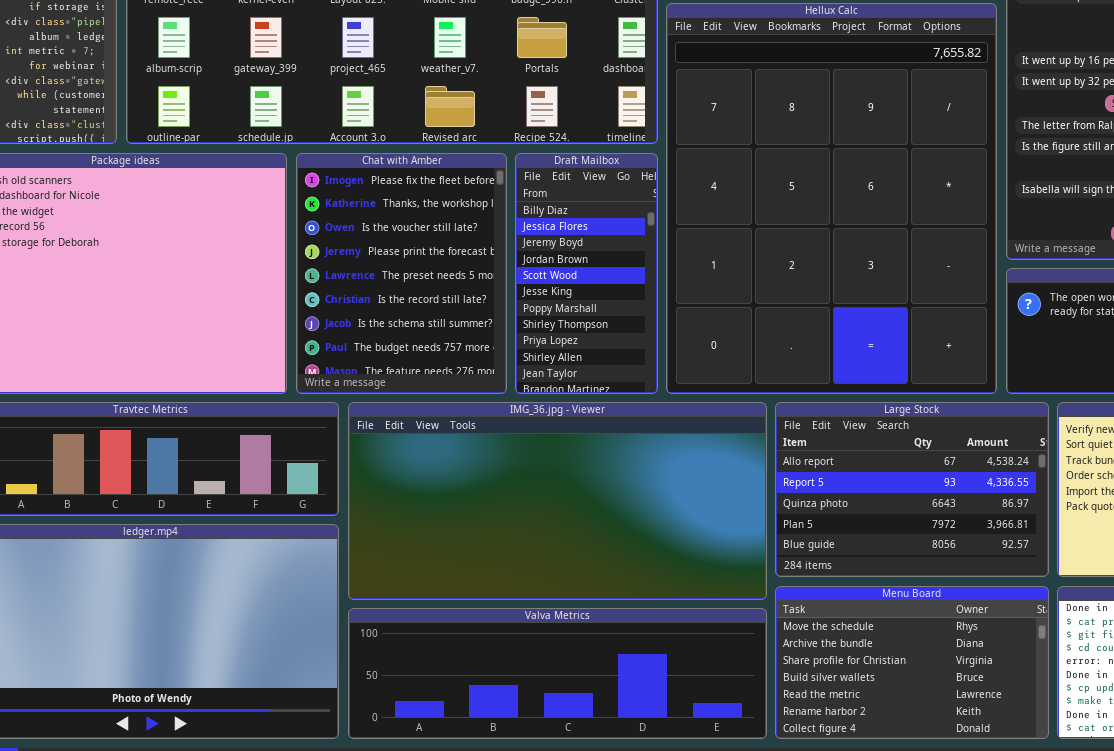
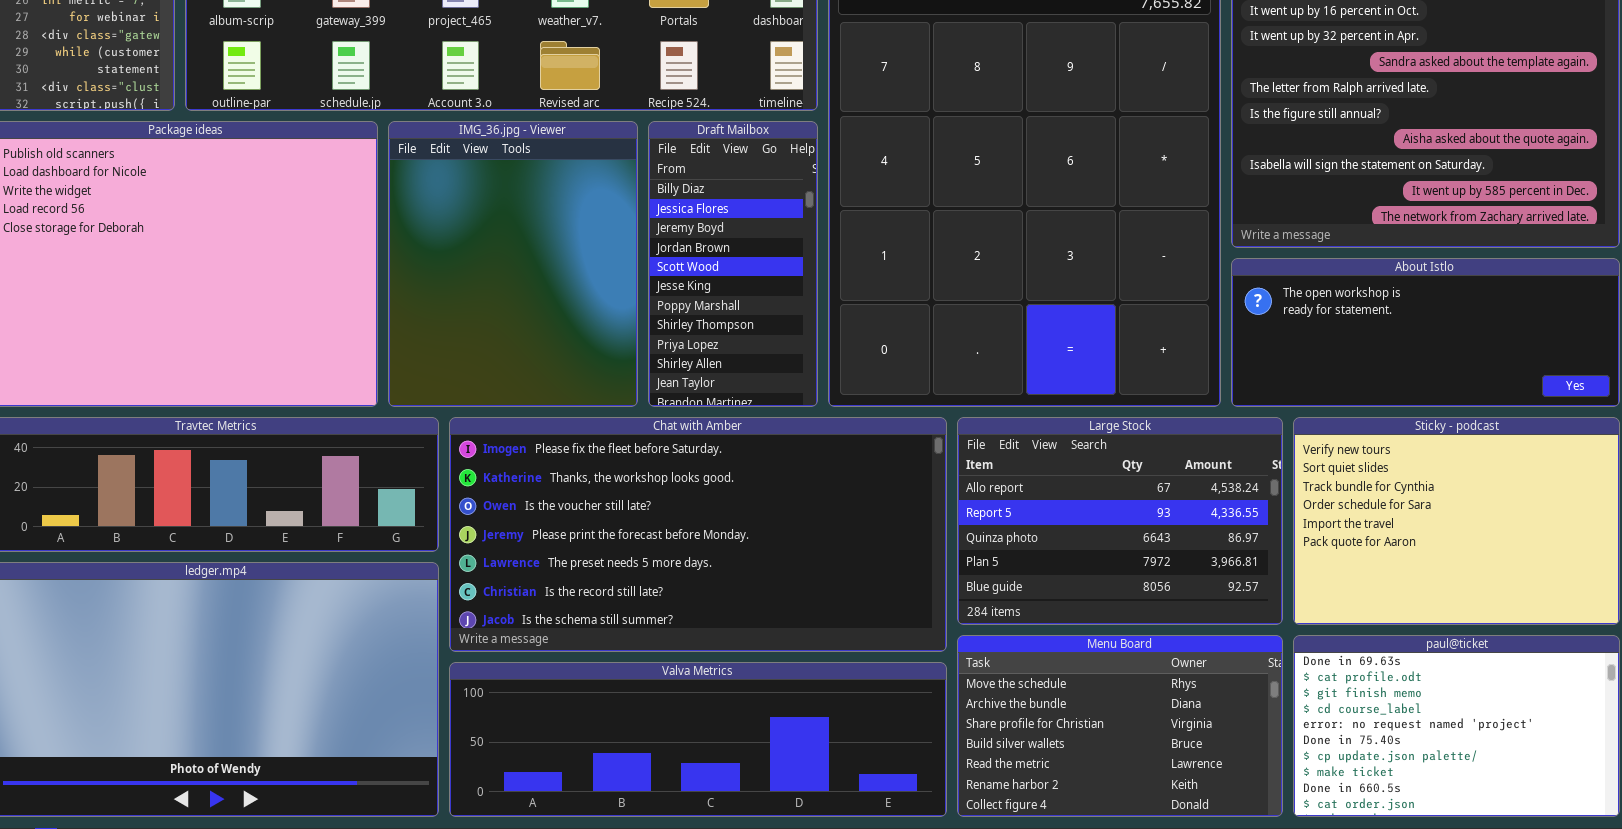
Chat with Amber: [296,153,507,394] -> [449,417,947,652], moved, resized
IMG_36.jpg - Viewer: [348,402,767,600] -> [388,121,638,407], moved, resized

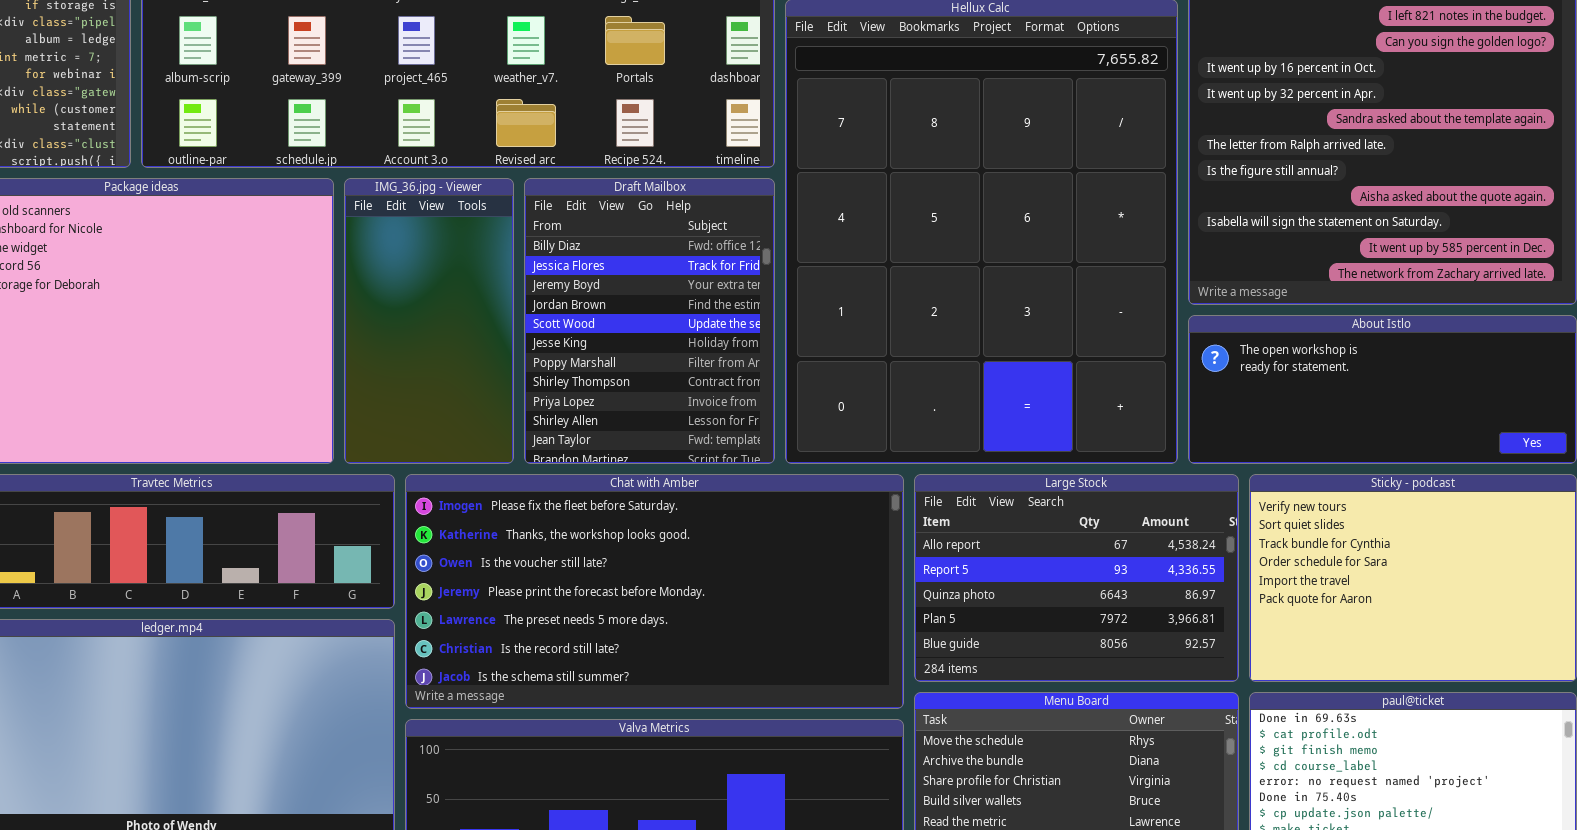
IMG_36.jpg - Viewer: [388,121,638,407] -> [344,178,514,464], resized
Draft Mailbox: [648,121,818,407] -> [524,178,775,464], resized

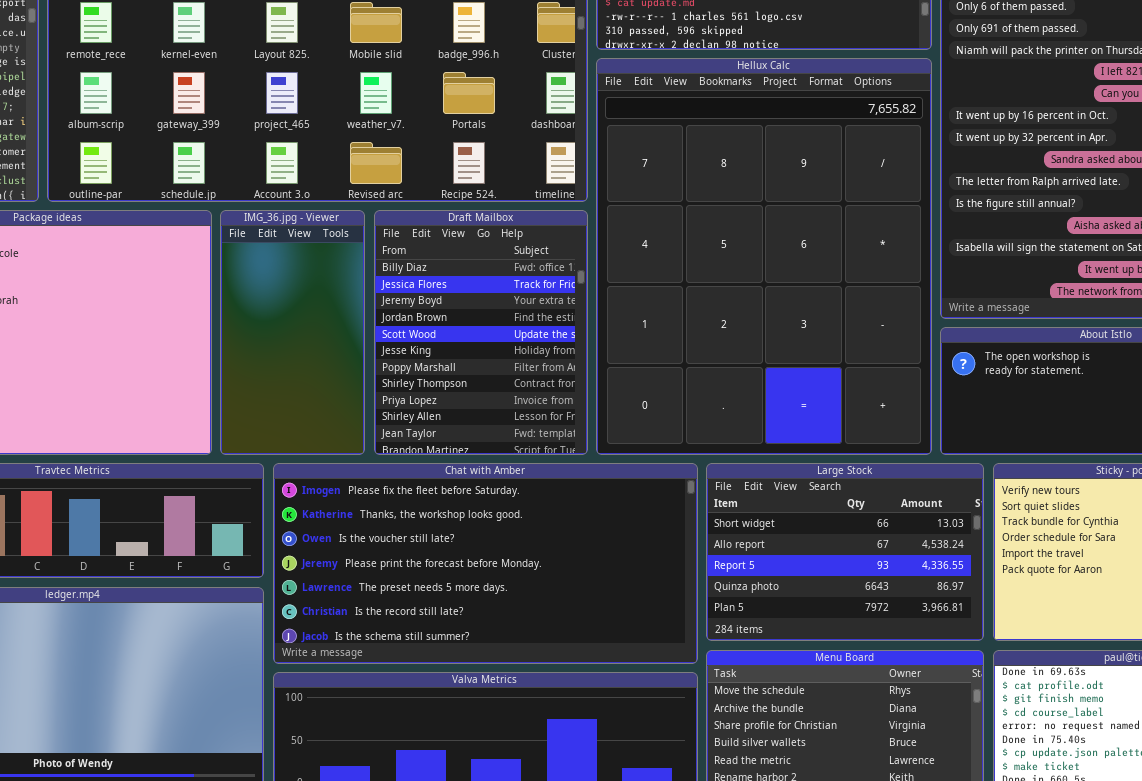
Large Stock: [914,474,1239,682] -> [706,463,984,641], scrolled up 1 row

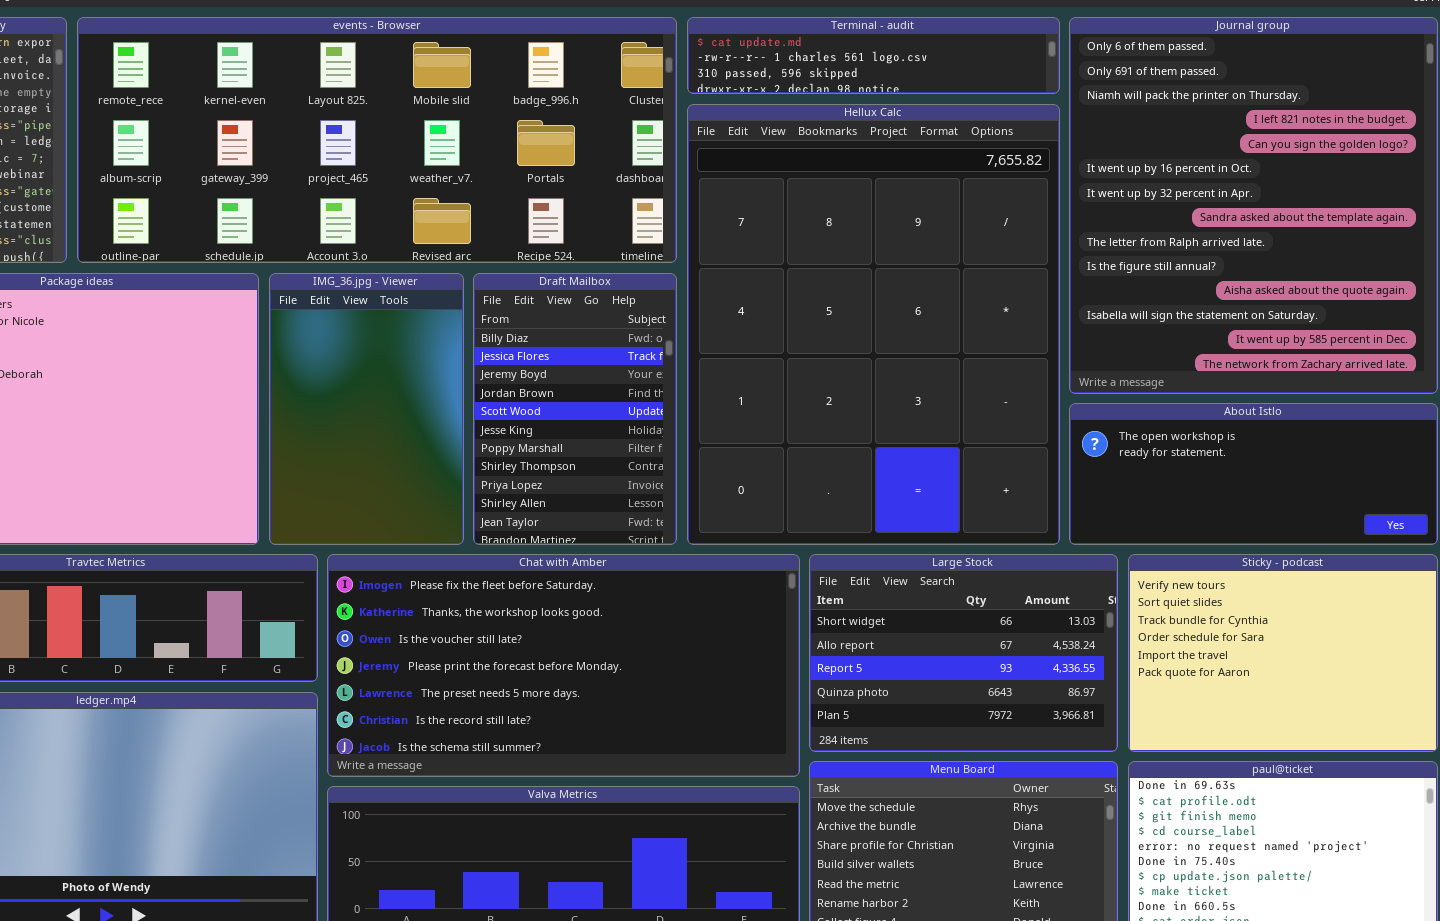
IMG_36.jpg - Viewer: [220,210,365,455] -> [269,273,464,545], resized
Draft Mailbox: [374,210,588,455] -> [473,273,677,545], resized

